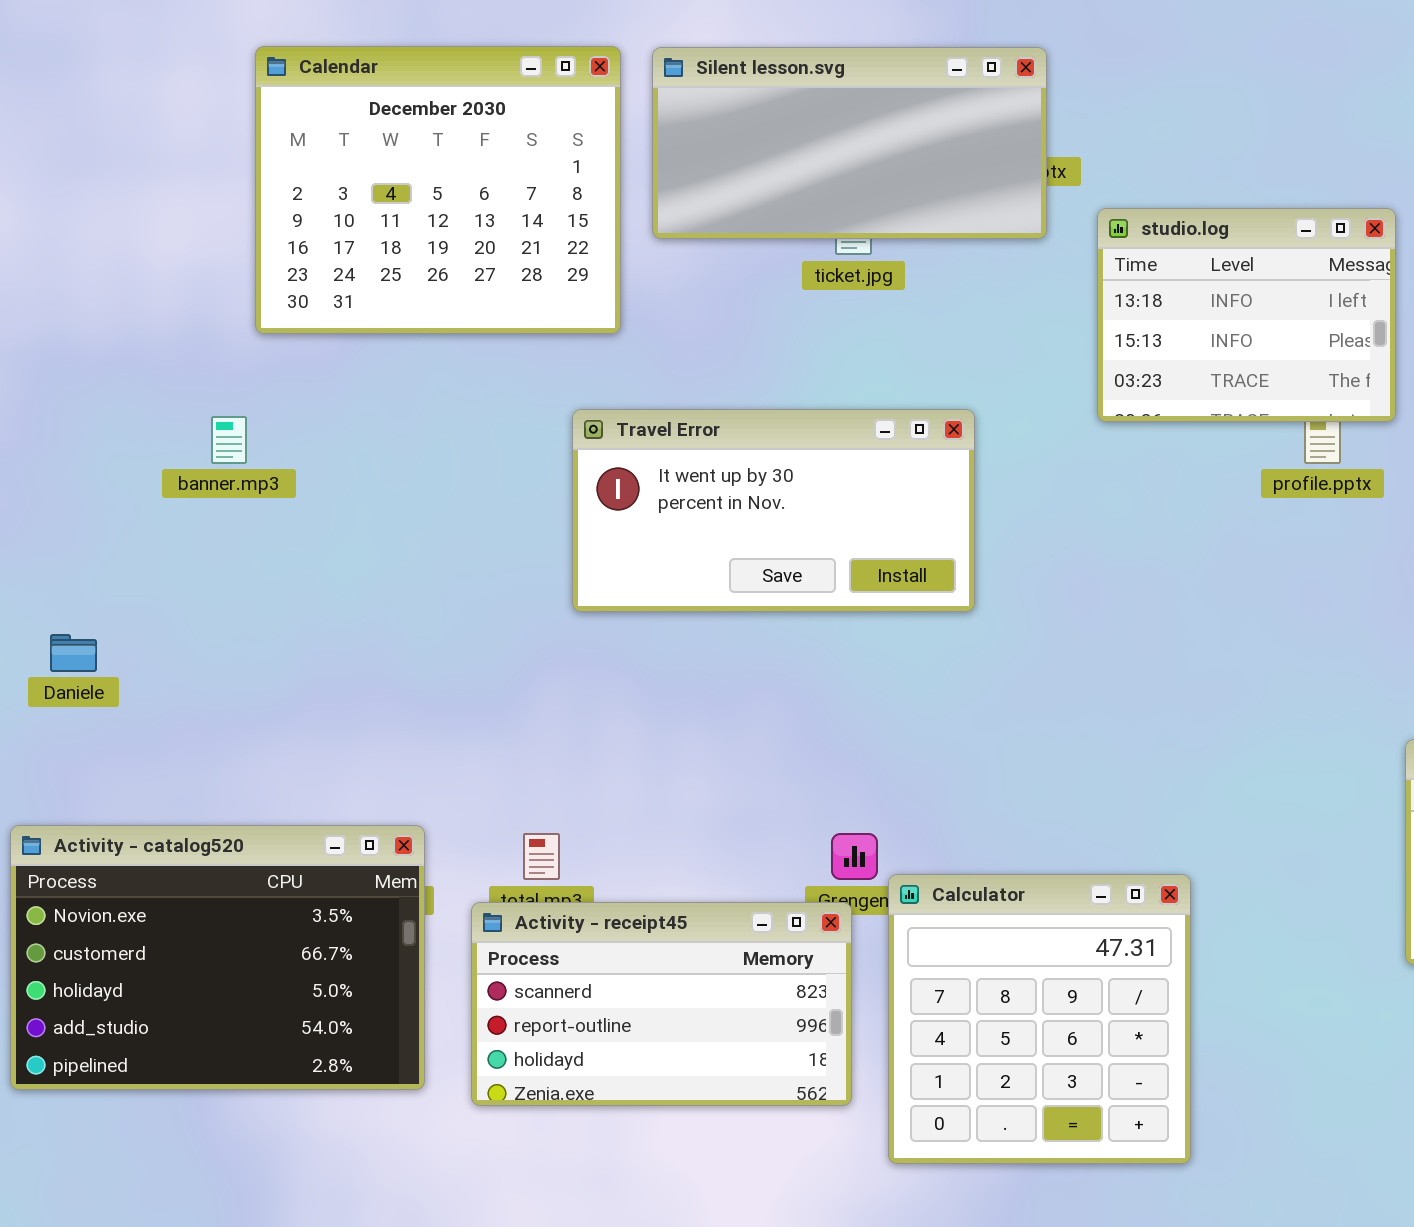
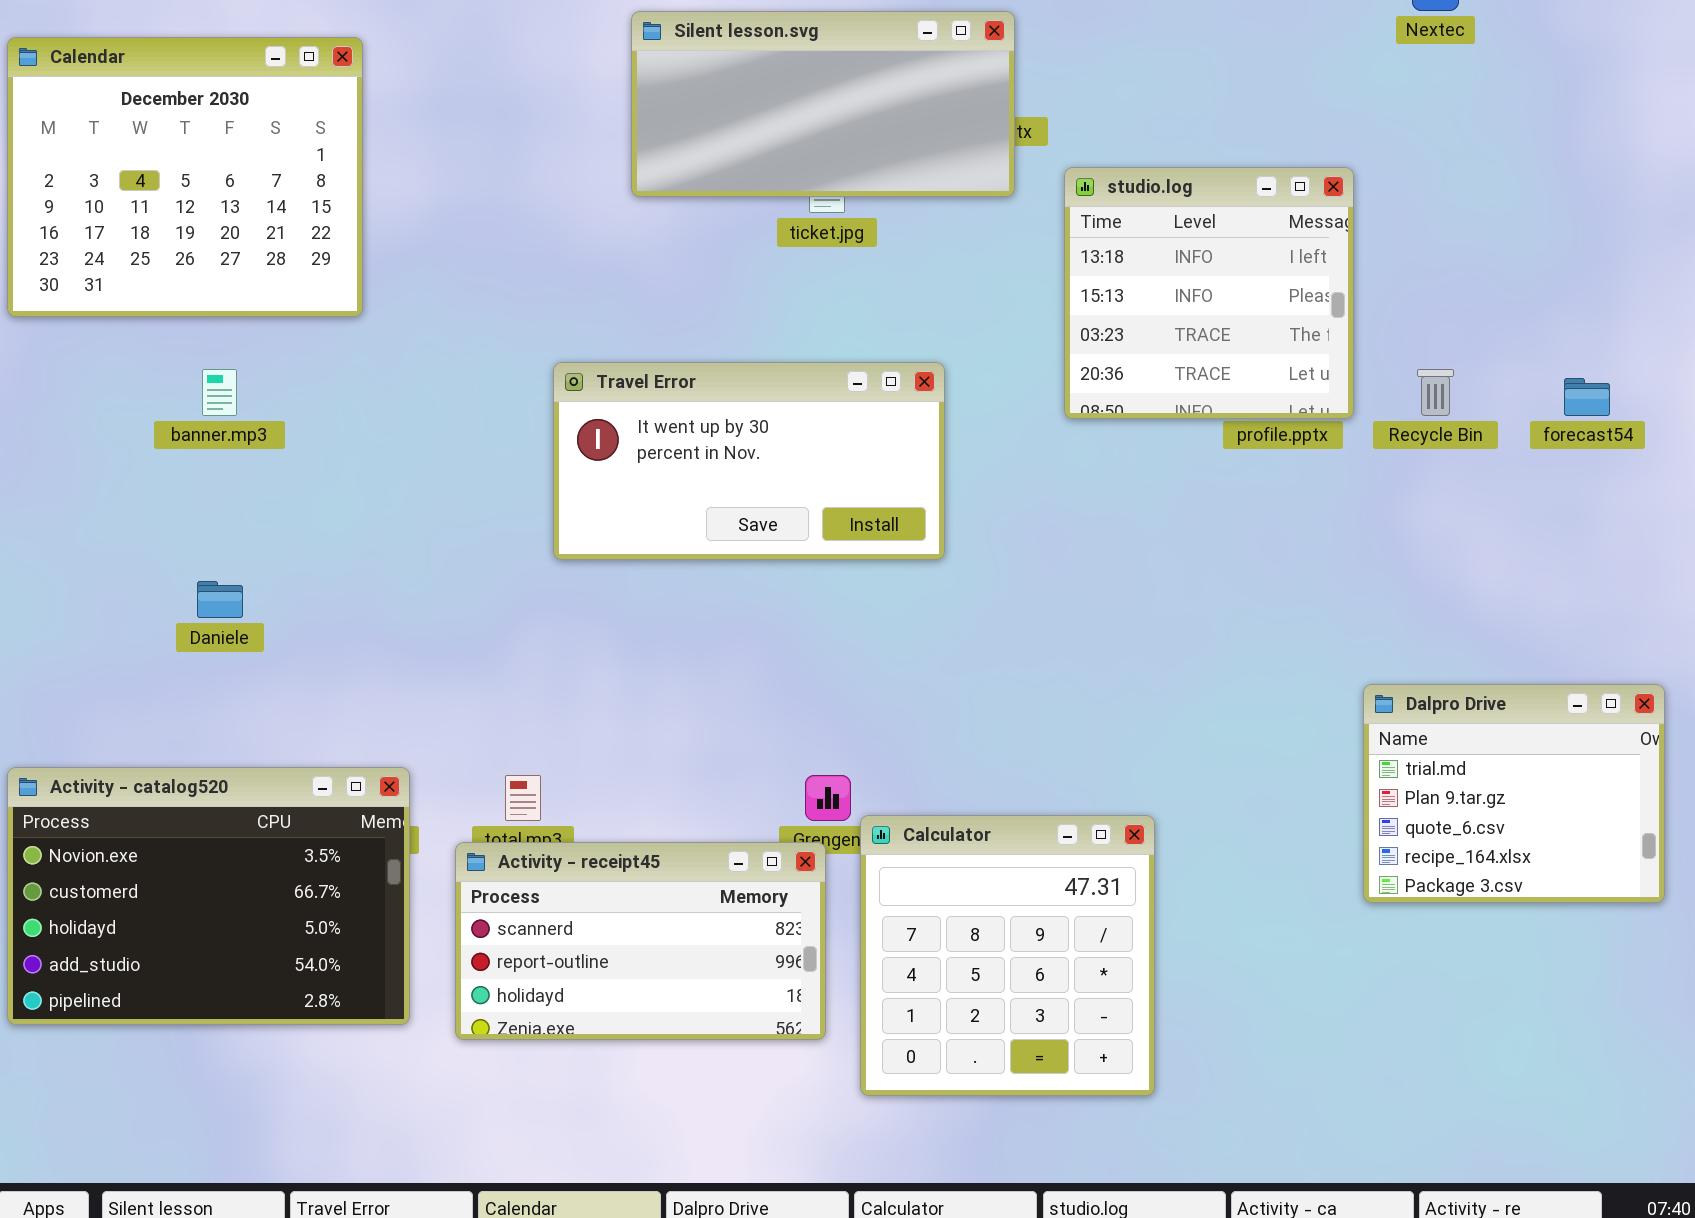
Calendar: [255,46,621,334] -> [7,37,363,317], moved
studio.log: [1097,208,1396,422] -> [1064,167,1354,419], resized
Daniele: [50,634,97,672] -> [197,581,243,618], moved

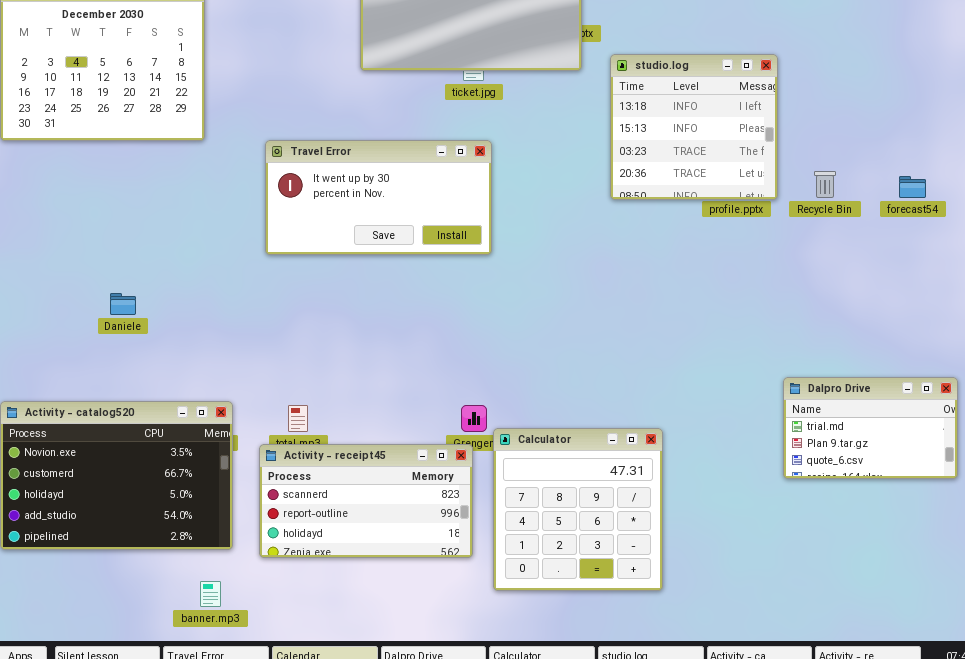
Travel Error: [553,362,945,560] -> [265,140,492,255], moved
banner.mp3: [202,369,237,416] -> [200,581,221,607], moved
Dalpro Drive: [1363,684,1665,903] -> [783,377,958,479], resized

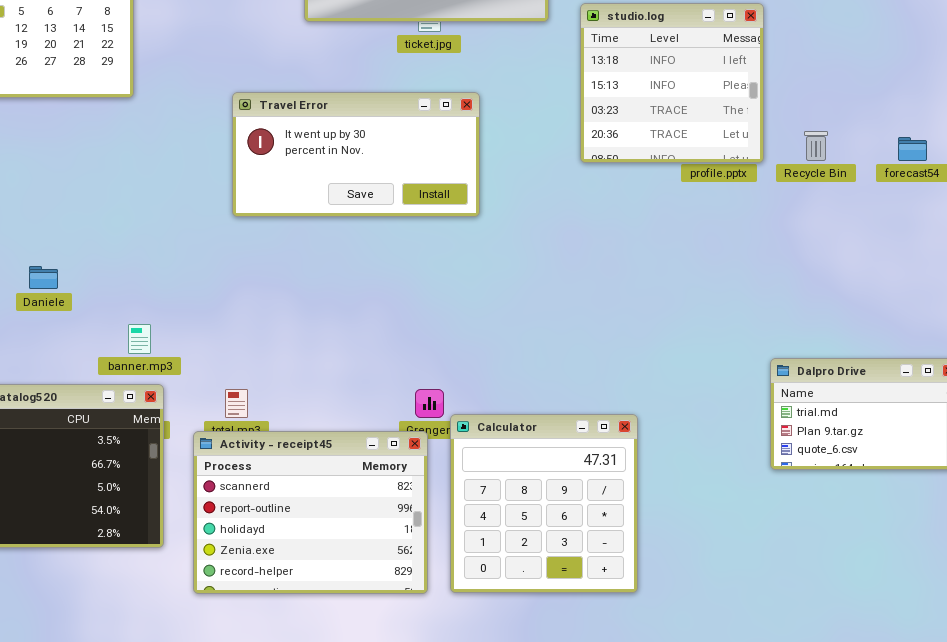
Travel Error: [265,140,492,255] -> [232,92,480,217], moved
Activity - receipt45: [259,444,473,558] -> [193,431,428,594], resized
banner.mp3: [200,581,221,607] -> [128,324,151,354], moved

